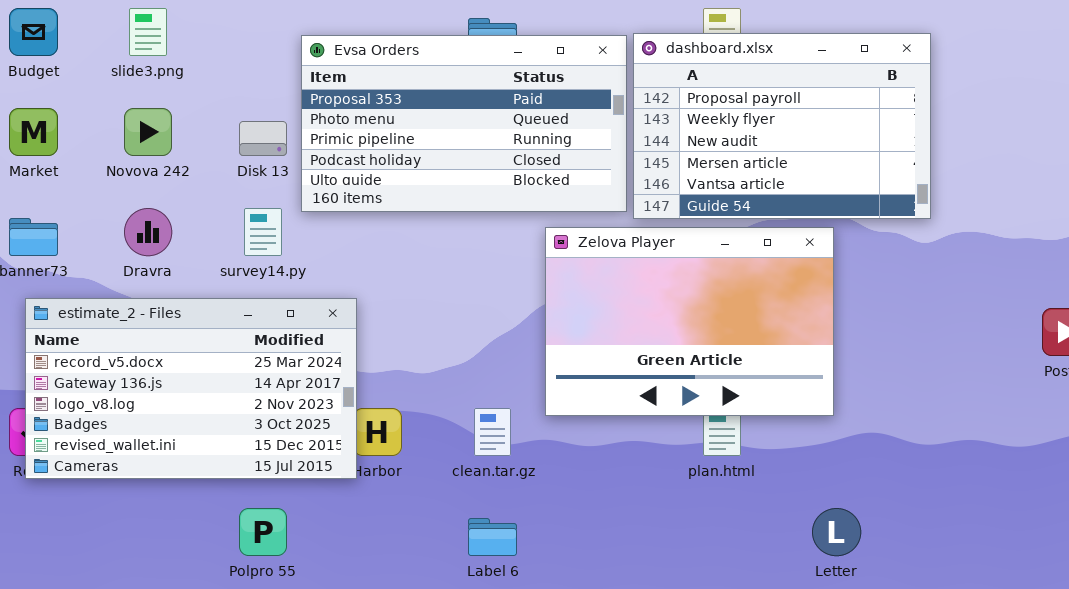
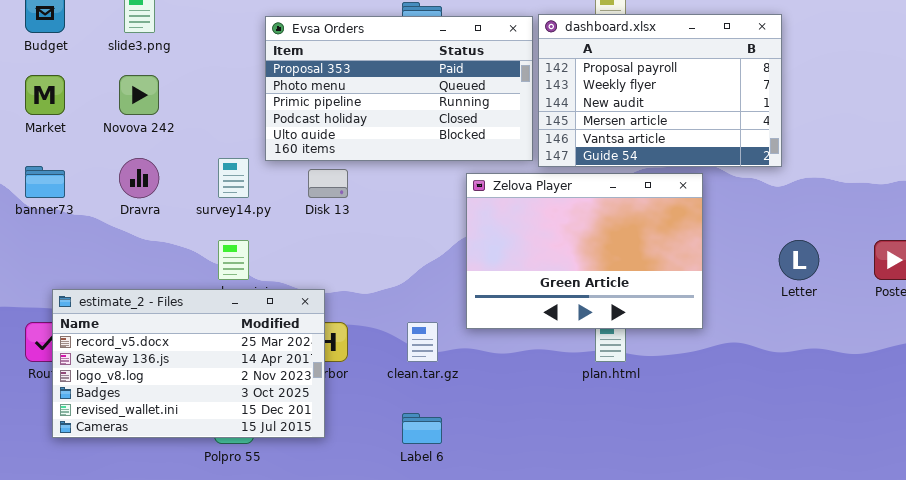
Disk 13: [239,121,287,156] -> [308,169,348,198], moved
estimate_2 - Files: [25,298,357,479] -> [52,289,325,438], moved
Letter: [812,508,861,556] -> [779,240,819,280], moved

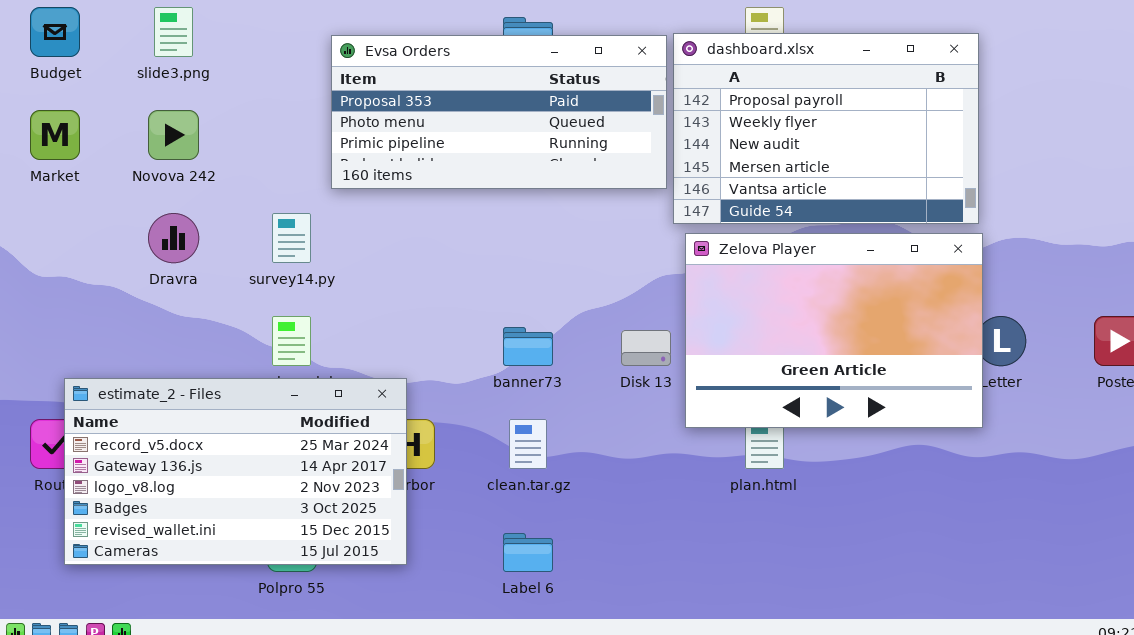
Evsa Orders: [265,16,533,161] -> [331,35,667,189], resized
banner73: [25,166,65,198] -> [503,327,553,366], moved
Disk 13: [308,169,348,198] -> [621,330,671,366], moved
Zelova Player: [466,173,703,329] -> [685,233,983,428], moved

